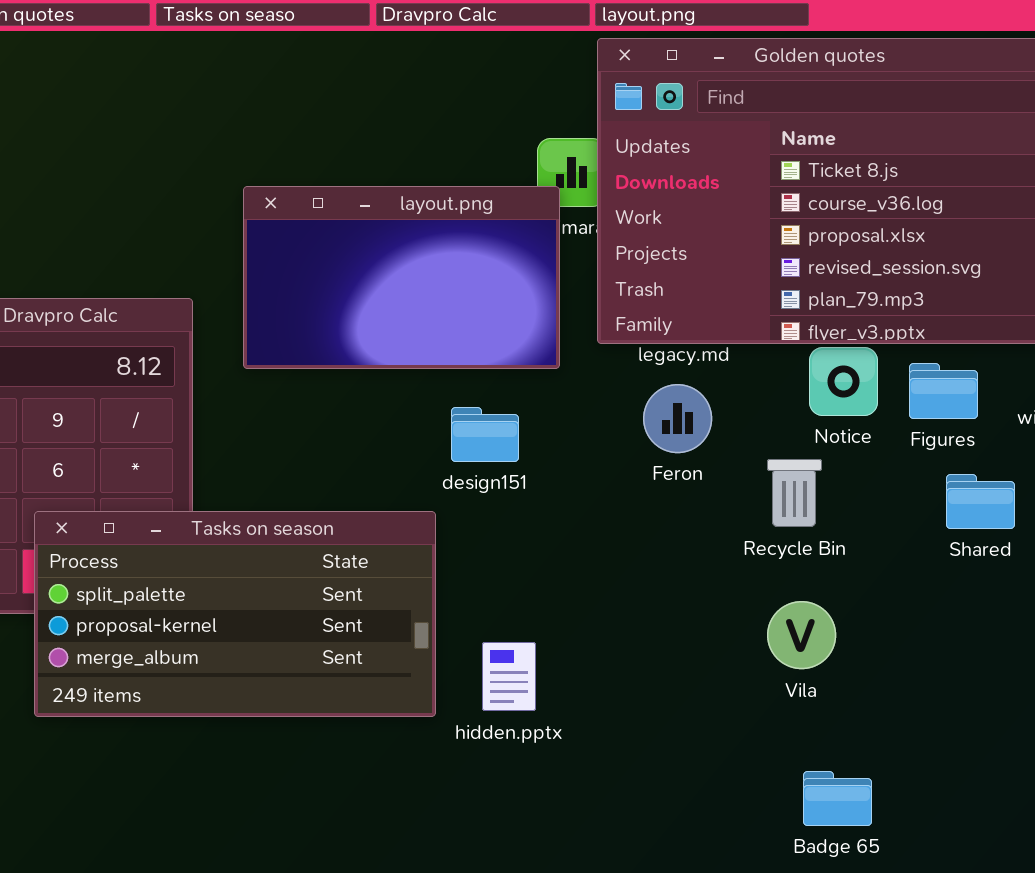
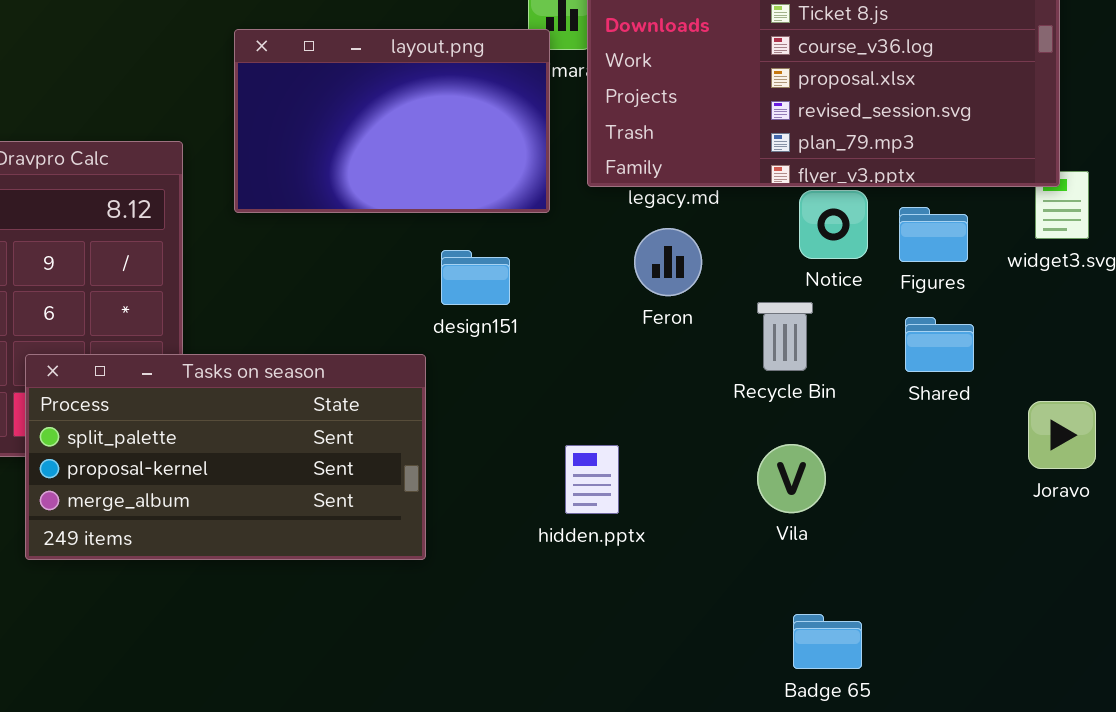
Shared: [946,474,1015,529] -> [905,317,974,372], moved
hidden.pptx: [482,642,536,711] -> [565,445,619,514], moved

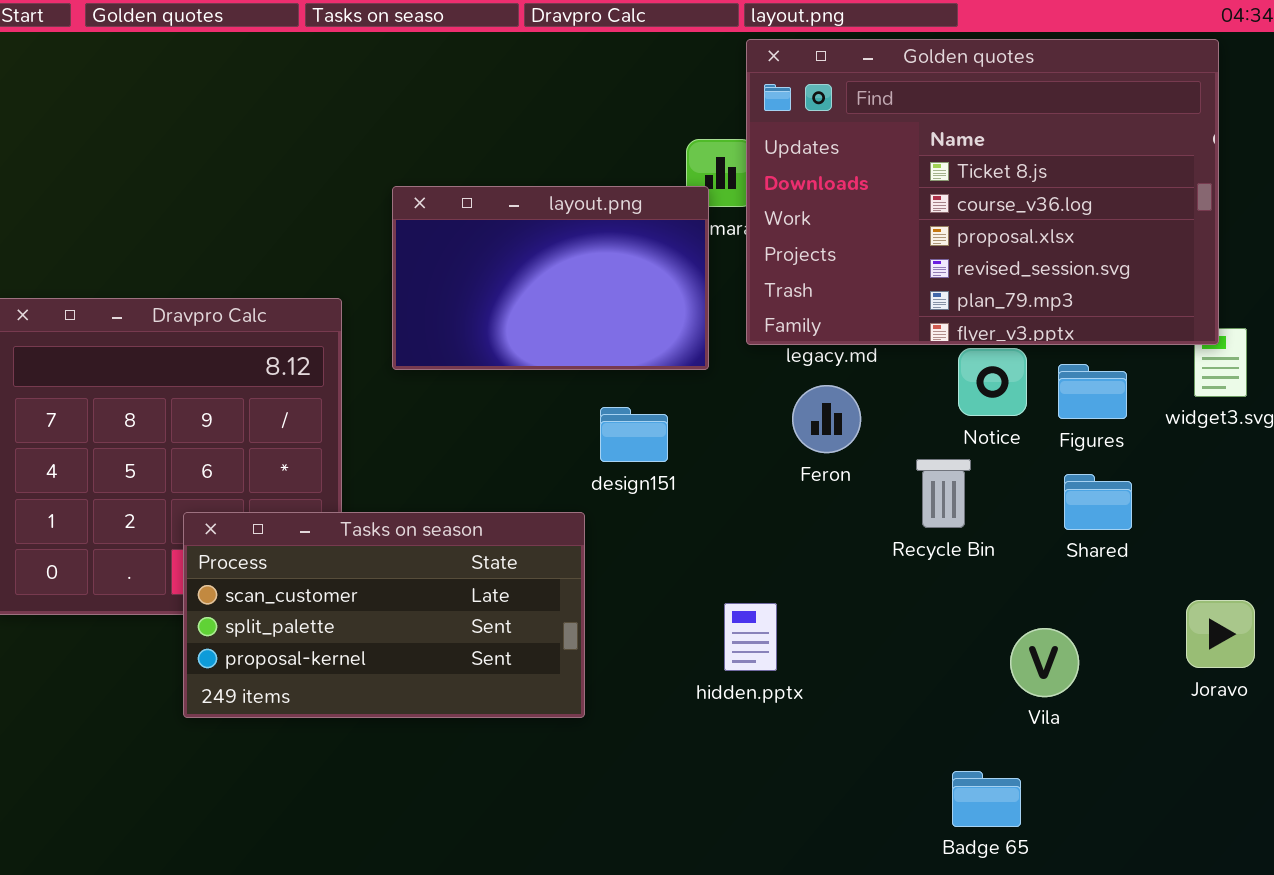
Tasks on season: [25,354,426,560] -> [183,512,585,718], scrolled up 1 row
Joravo: [1028,401,1096,469] -> [1186,600,1255,668], moved
Vila: [757,444,826,513] -> [1010,628,1079,697], moved

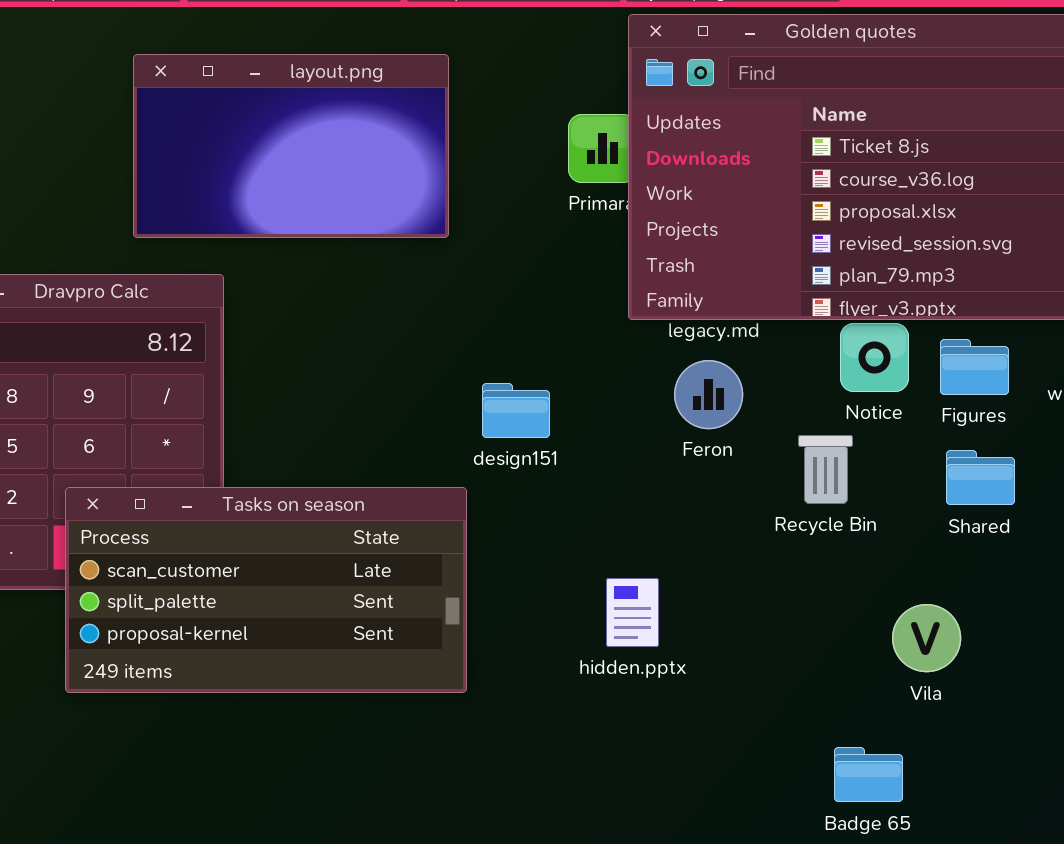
layout.png: [392,186,709,370] -> [133,54,449,238], moved

